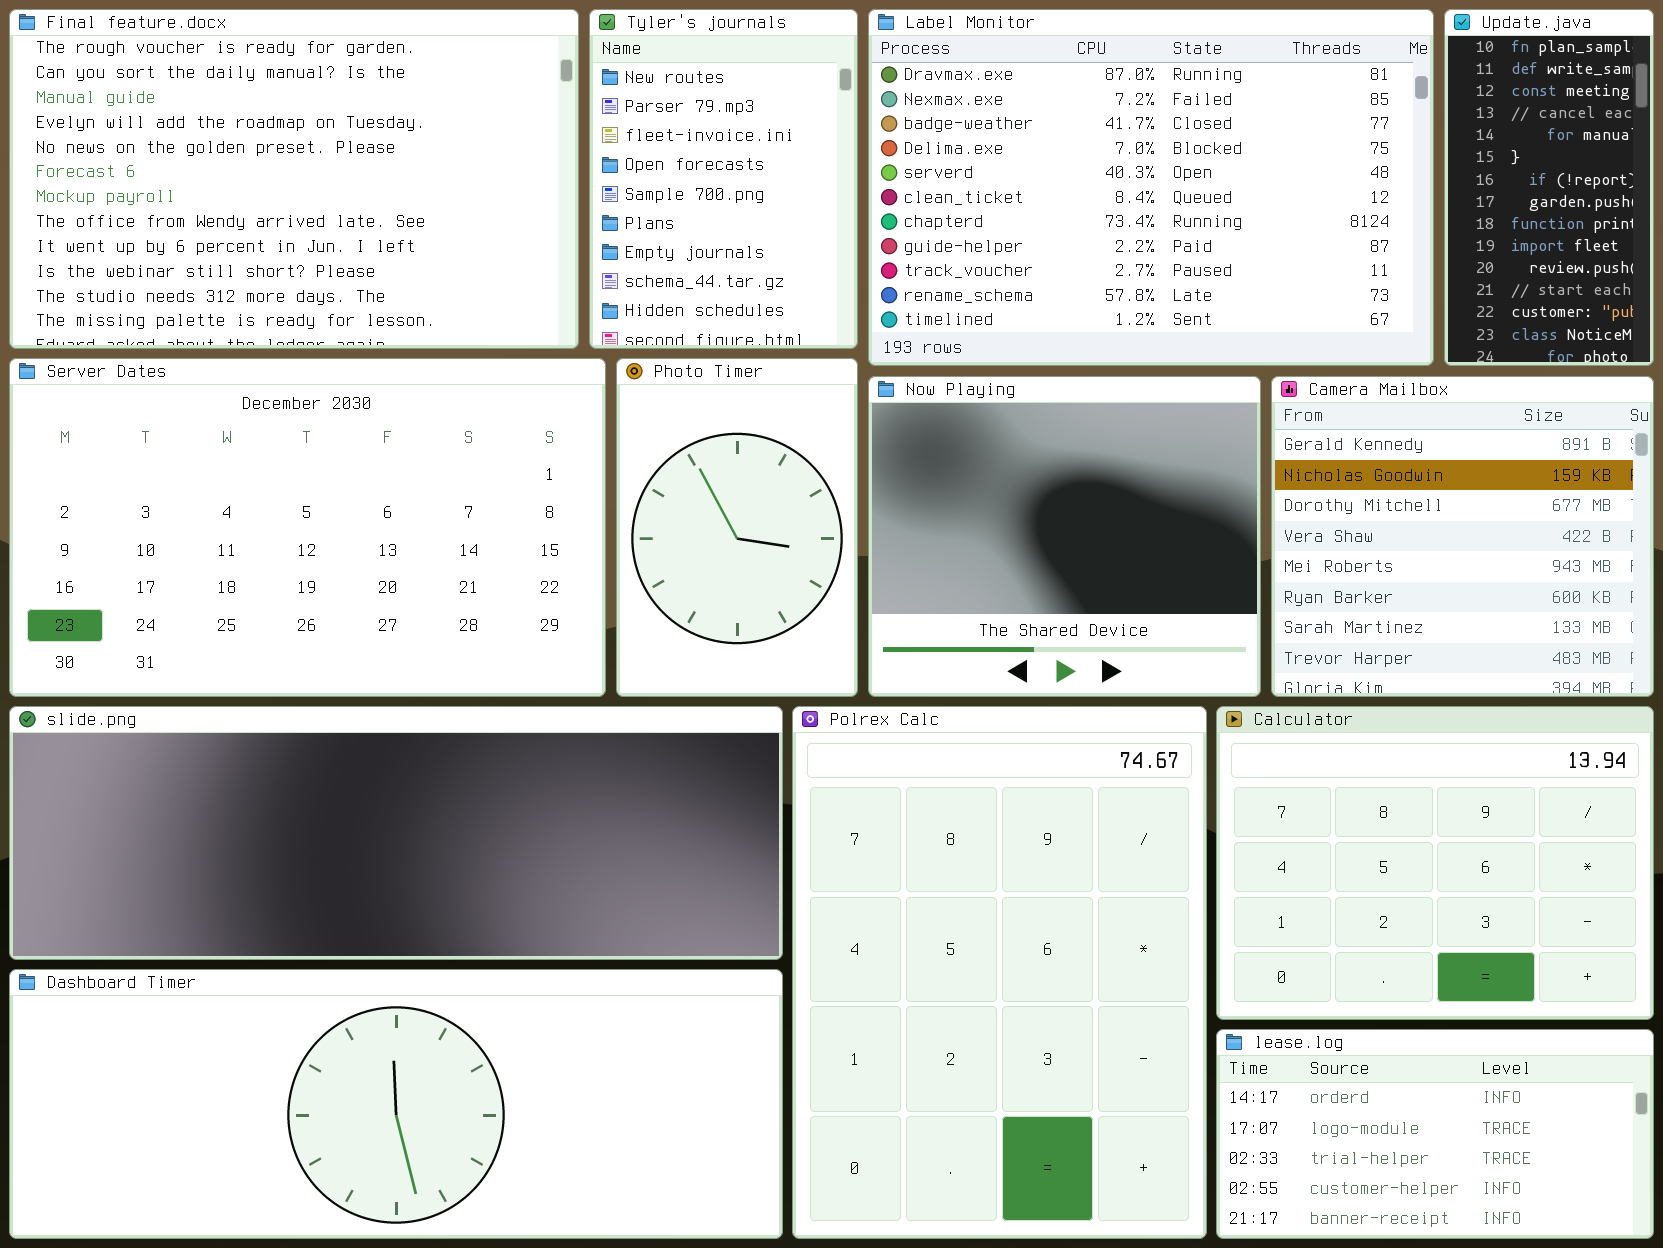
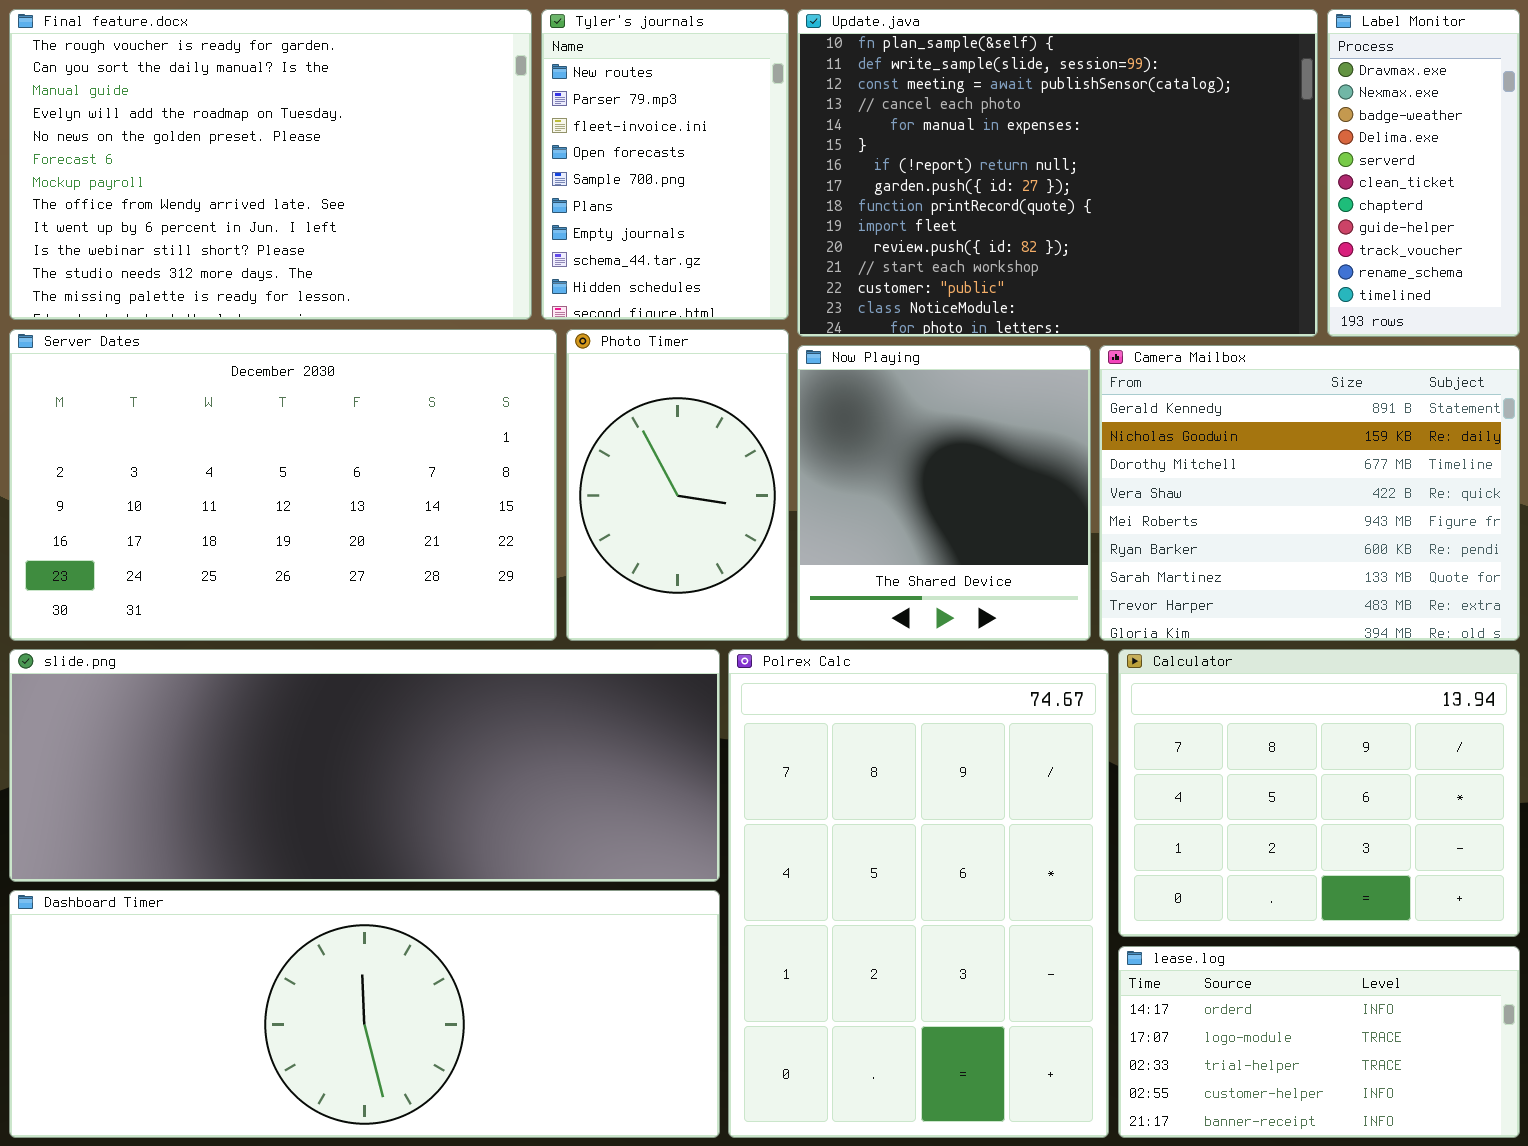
Label Monitor: [868,9,1434,366] -> [1327,9,1520,337], moved, resized
Update.java: [1444,9,1654,366] -> [797,9,1318,337], moved, resized
Now Playing: [868,376,1261,697] -> [797,345,1091,641], resized
Camera Mailbox: [1271,376,1654,697] -> [1099,345,1520,641], resized

